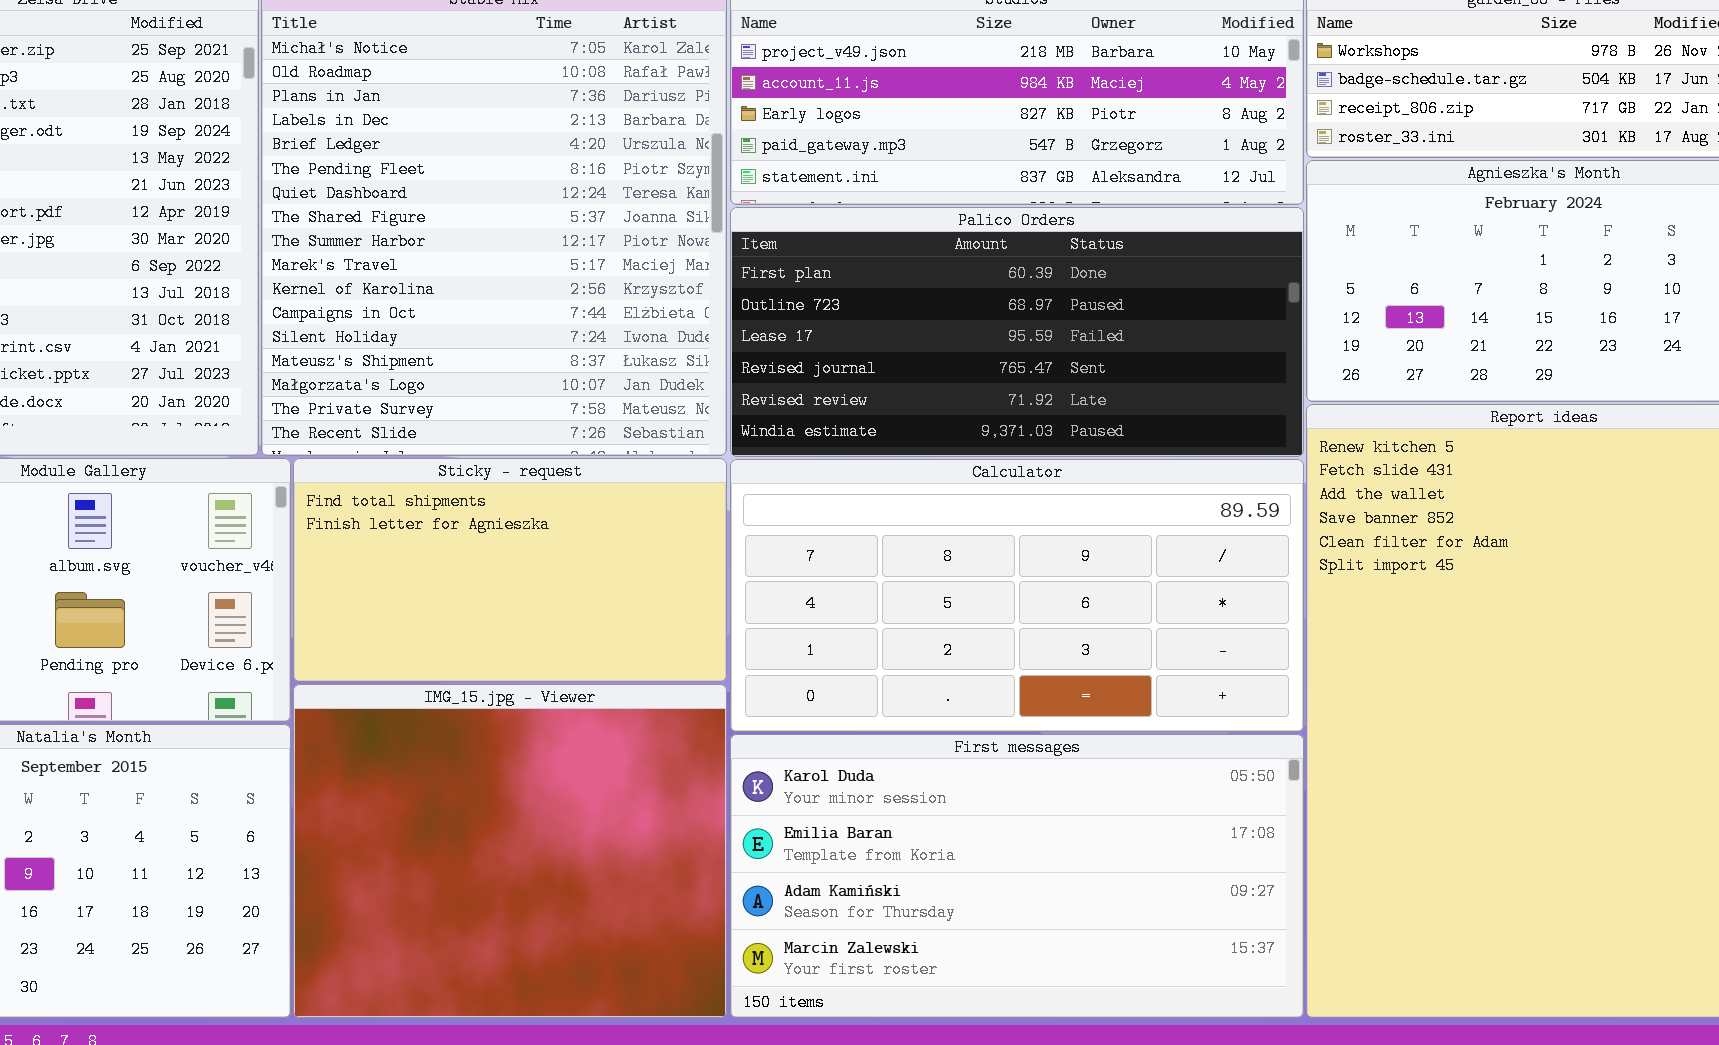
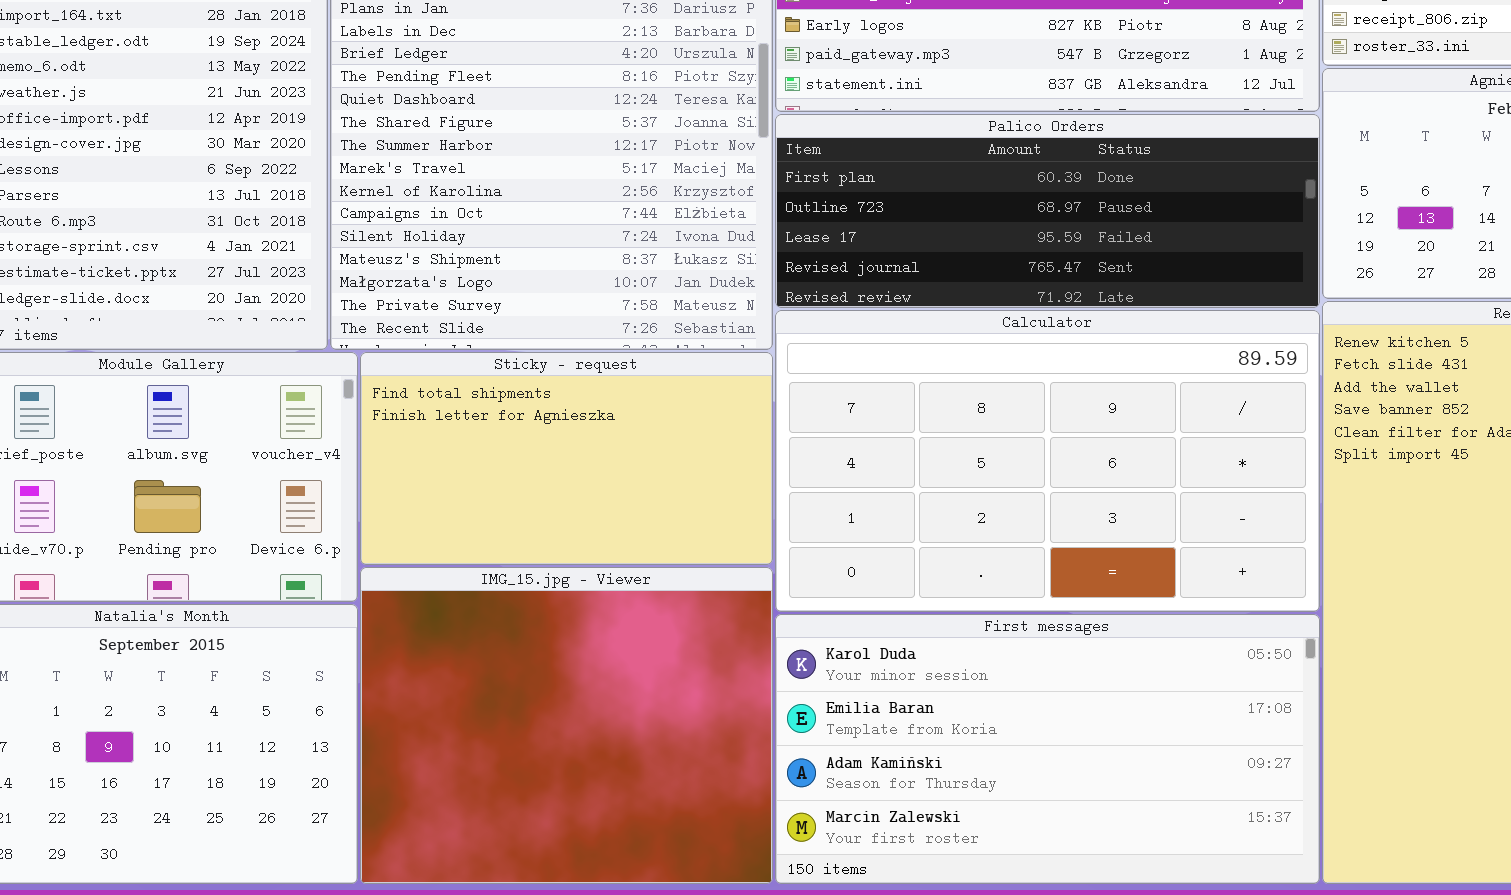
Palico Orders: [730,207,1304,457] -> [775,114,1320,308], resized
Calculator: [730,459,1304,732] -> [775,310,1320,612], resized

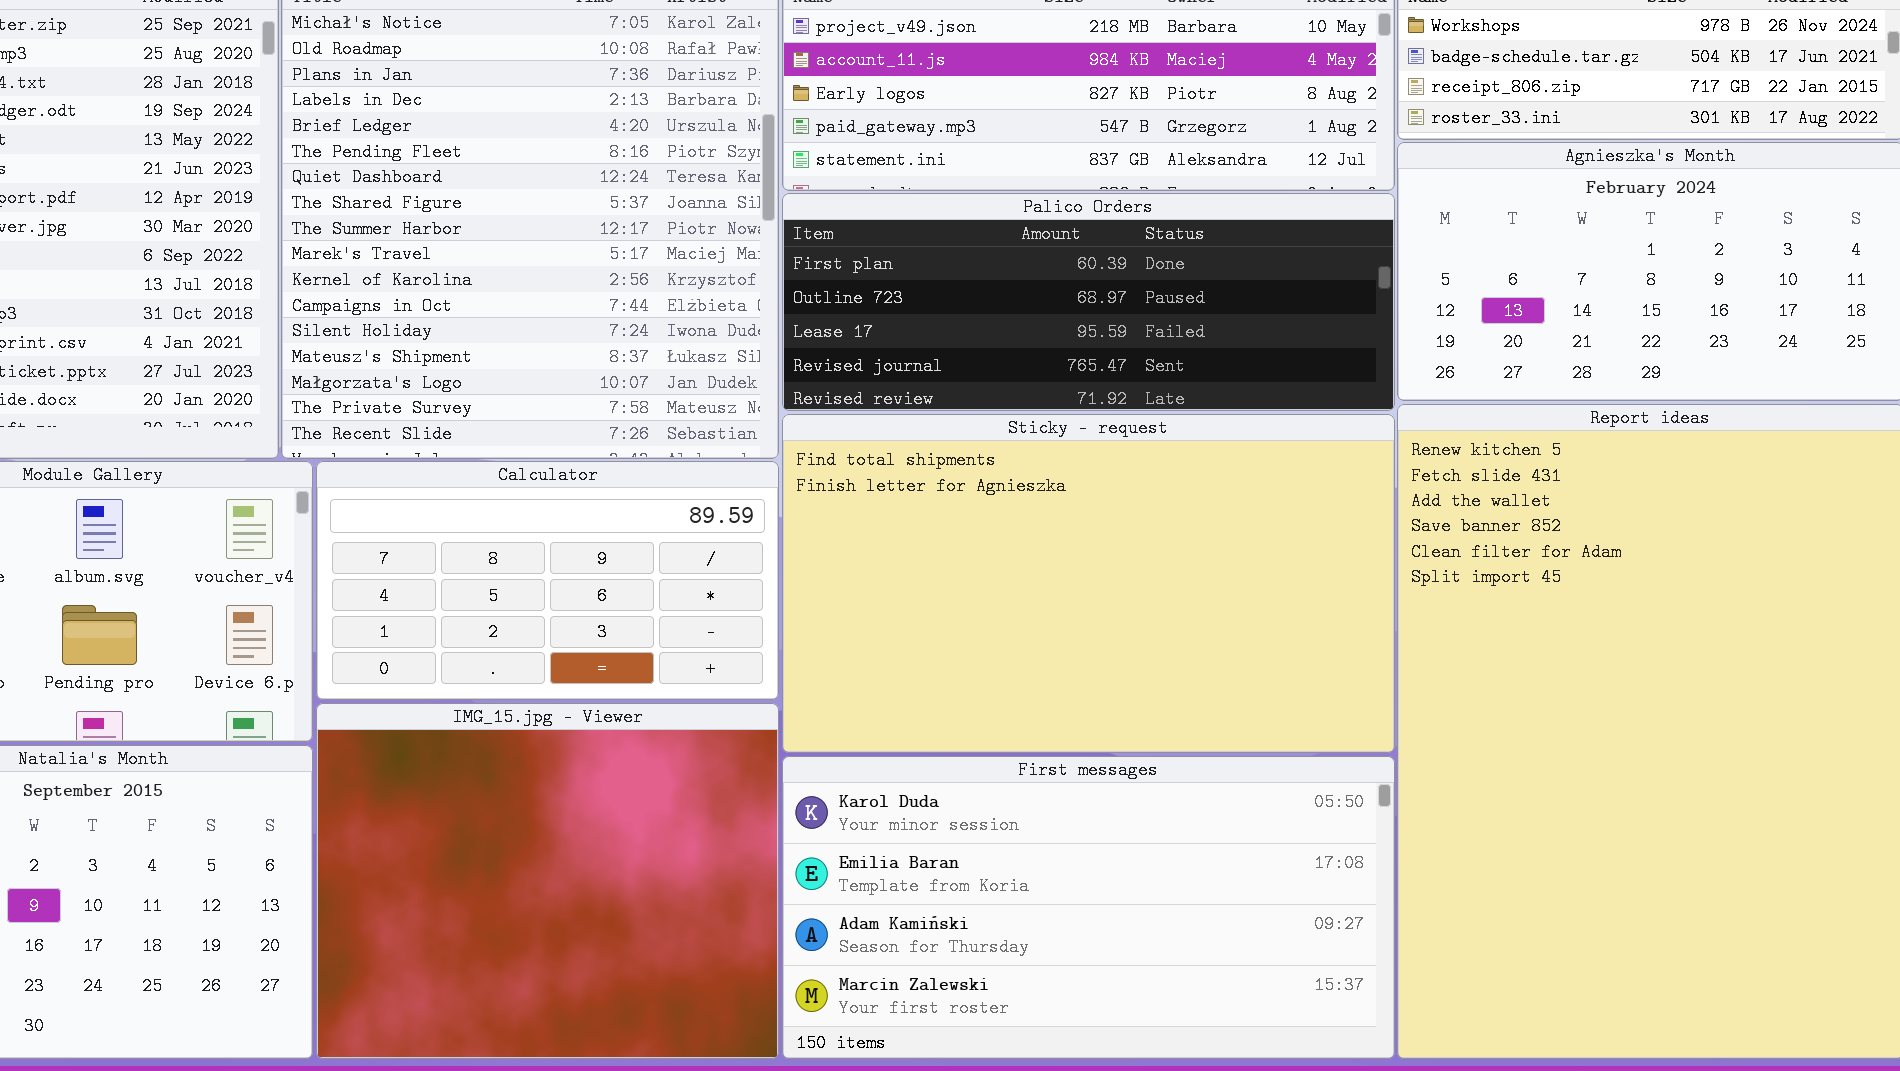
Calculator: [775,310,1320,612] -> [316,461,779,700], moved, resized
Sticky - request: [360,352,773,565] -> [782,414,1395,753], moved, resized

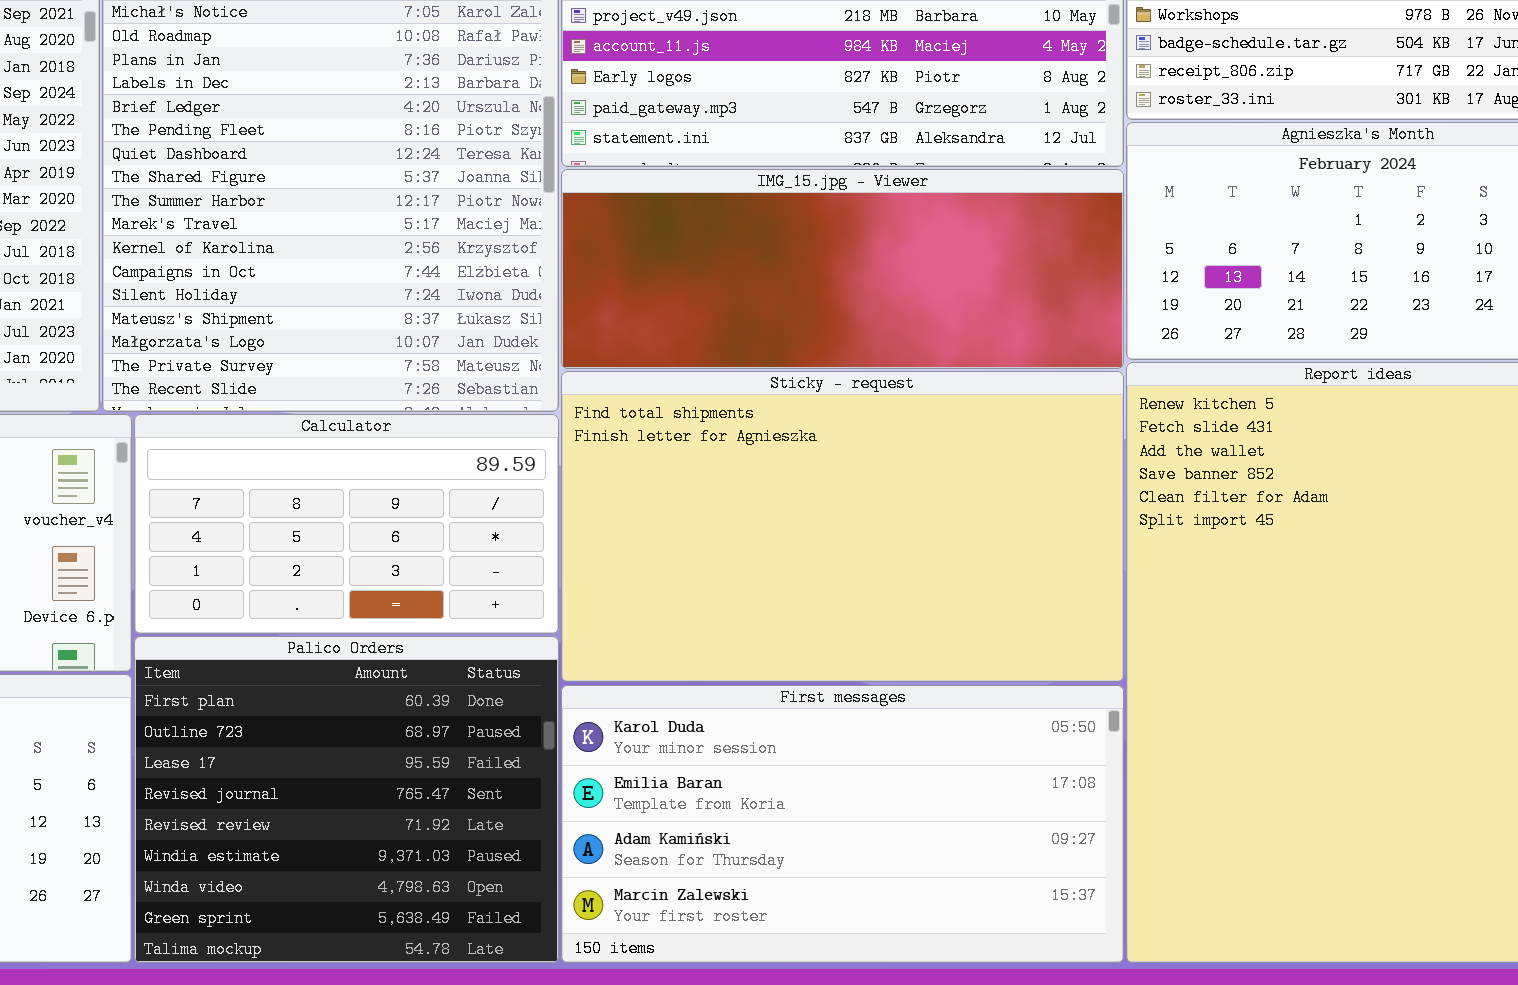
Palico Orders: [782,193,1395,411] -> [134,636,559,963], moved, resized
IMG_15.jpg - Viewer: [316,703,779,1059] -> [561,169,1124,369], moved, resized

